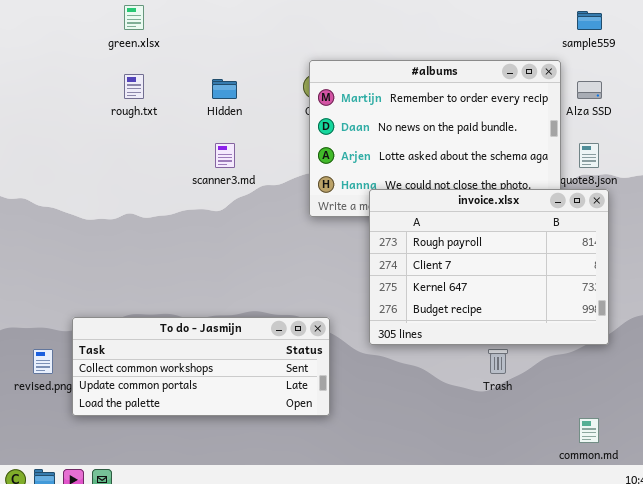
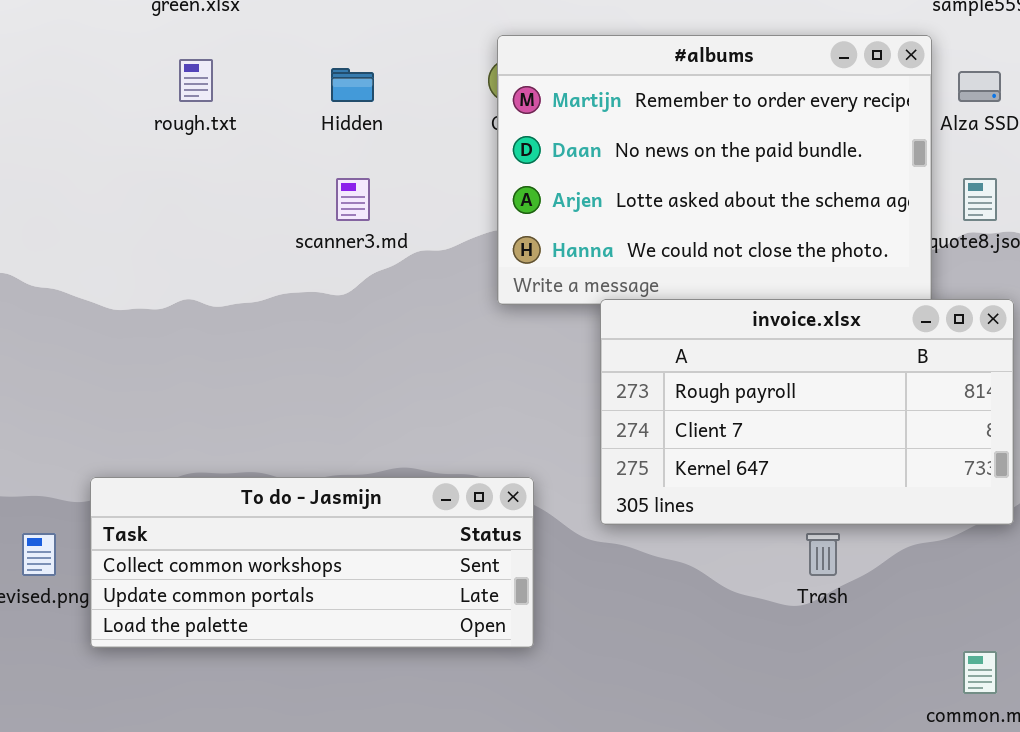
invoice.xlsx: [369,189,609,345] -> [600,299,1014,525], resized

